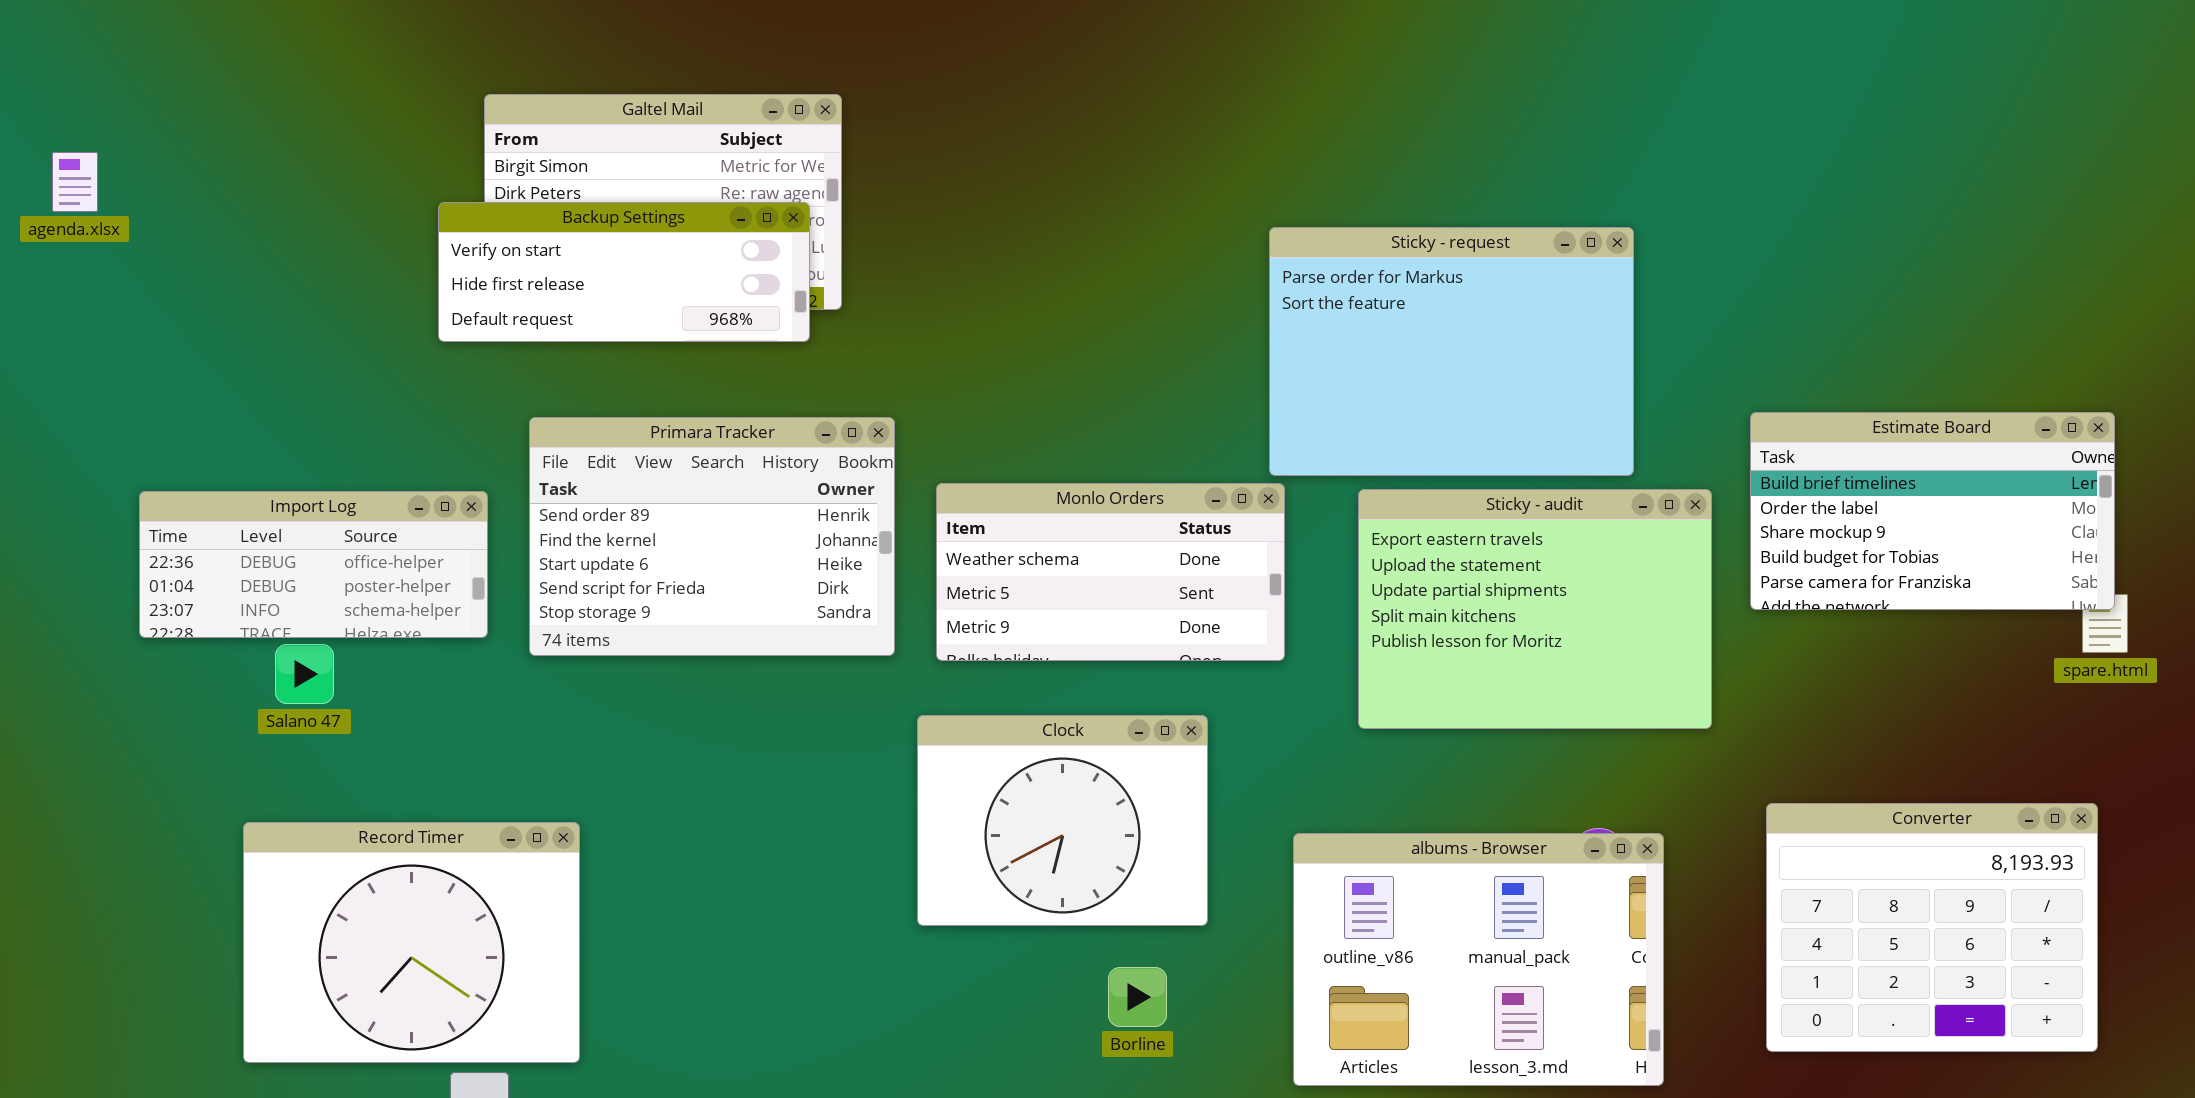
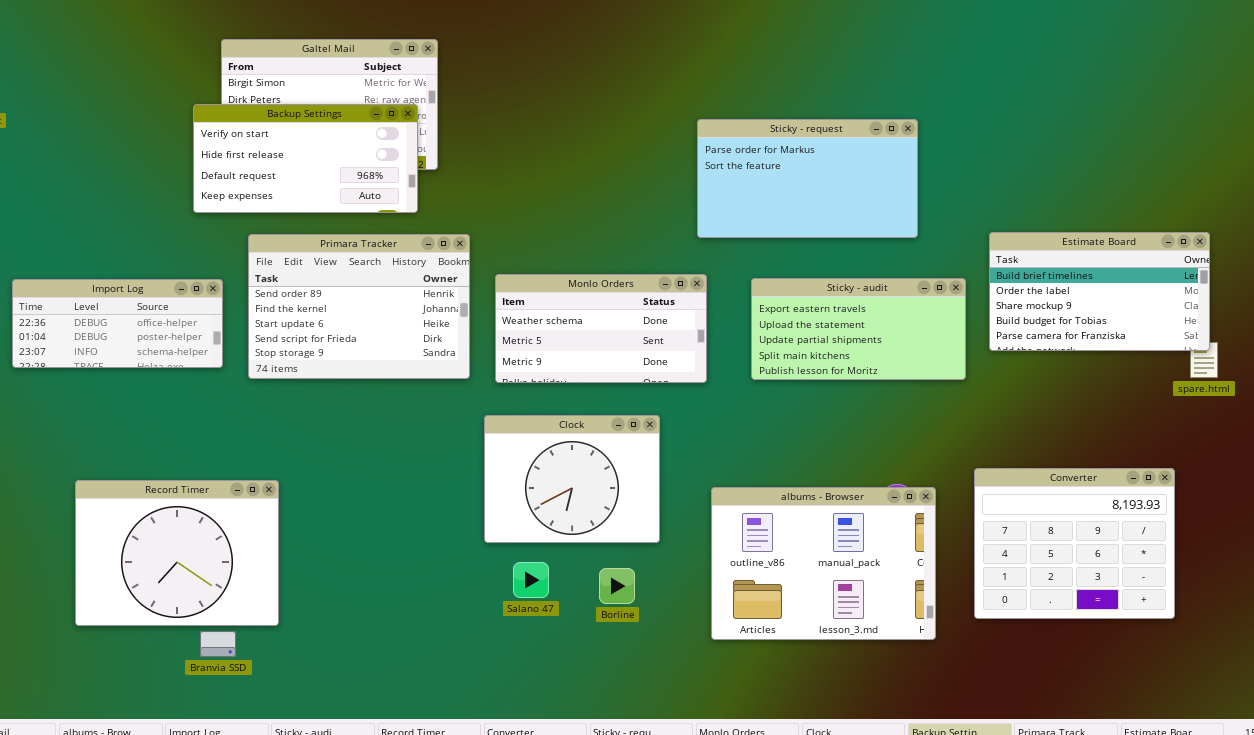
Backup Settings: [438,202,810,342] -> [193,104,418,213], resized
Sticky - request: [1269,227,1634,476] -> [697,119,918,238], resized
Sticky - audit: [1358,489,1712,729] -> [751,278,966,380], resized
Salano 47: [275,644,334,704] -> [513,562,549,598], moved
Converter: [1766,803,2098,1052] -> [974,468,1175,619], moved

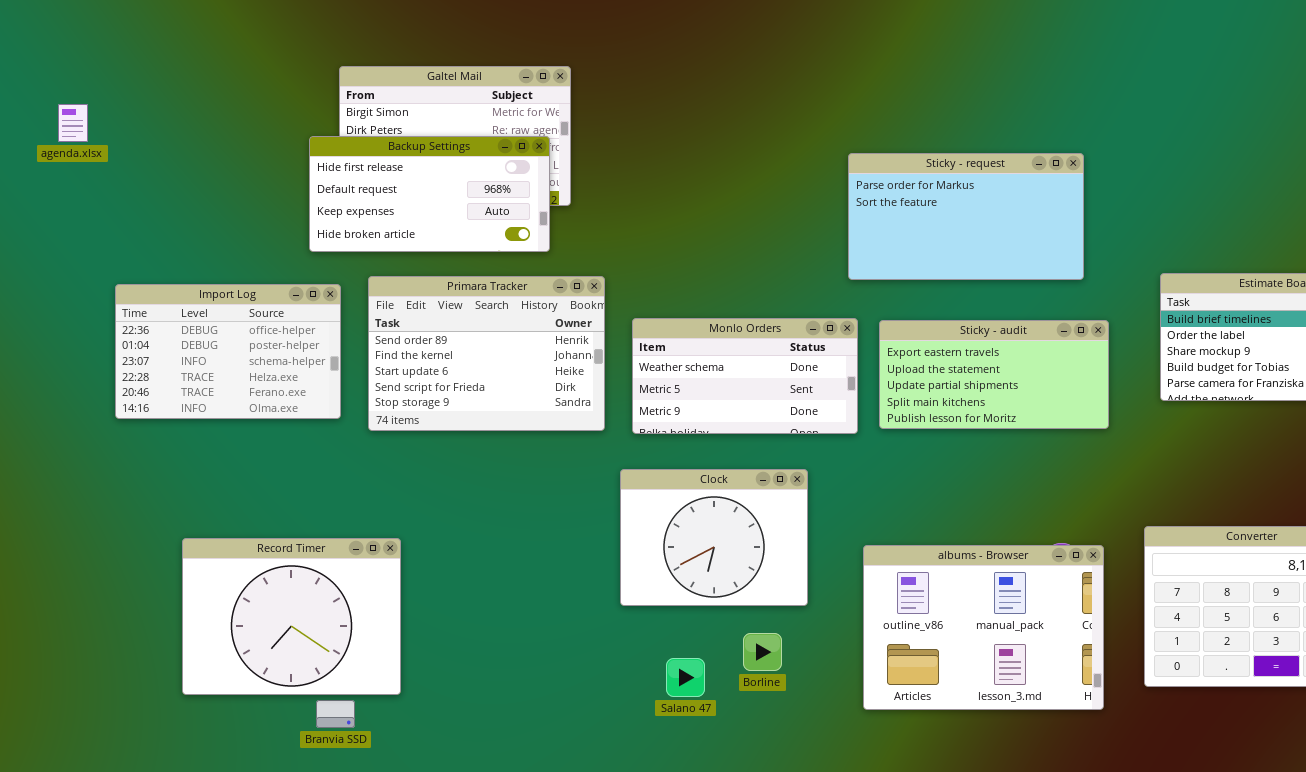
Backup Settings: [193,104,418,213] -> [309,136,550,252], scrolled down 1 row
Sticky - audit: [751,278,966,380] -> [879,320,1109,429], moved
Import Log: [12,279,223,368] -> [115,284,341,419], resized
Salano 47: [513,562,549,598] -> [666,658,705,697], moved

